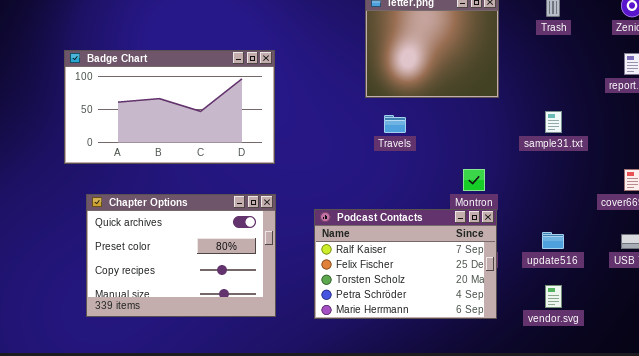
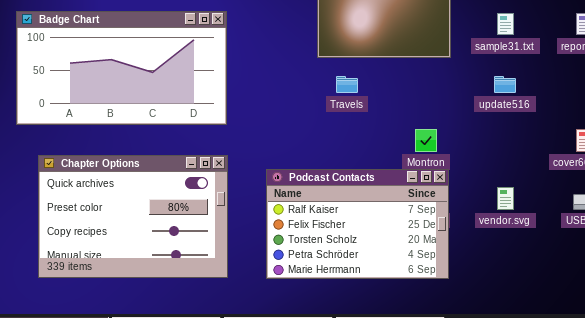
sample31.txt: [545,111,562,133] -> [497,13,514,35], moved
update516: [542,232,564,249] -> [494,76,516,93], moved
vendor.svg: [545,285,562,308] -> [497,187,514,210], moved

